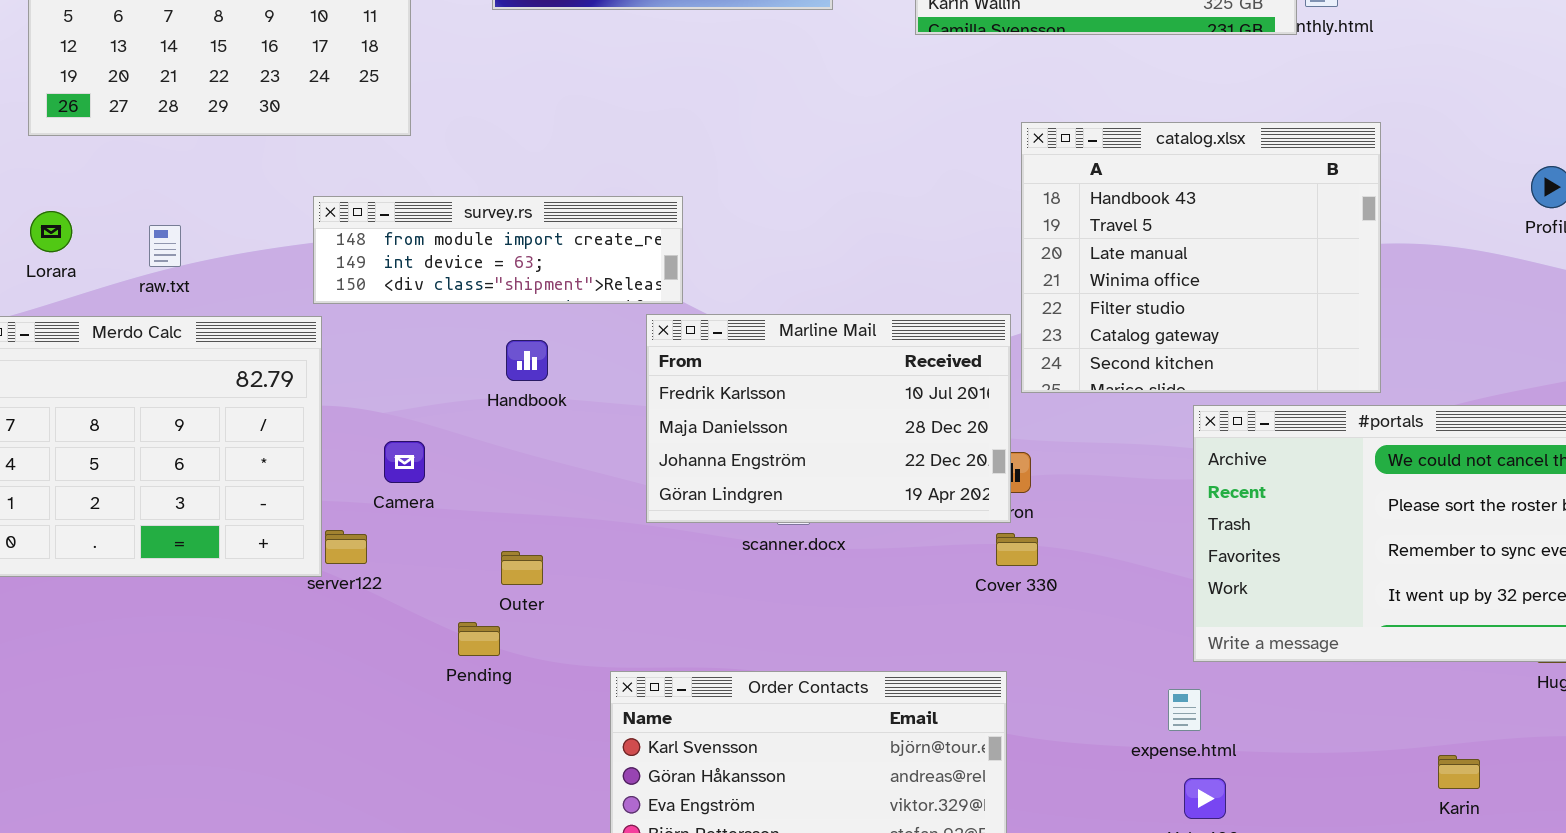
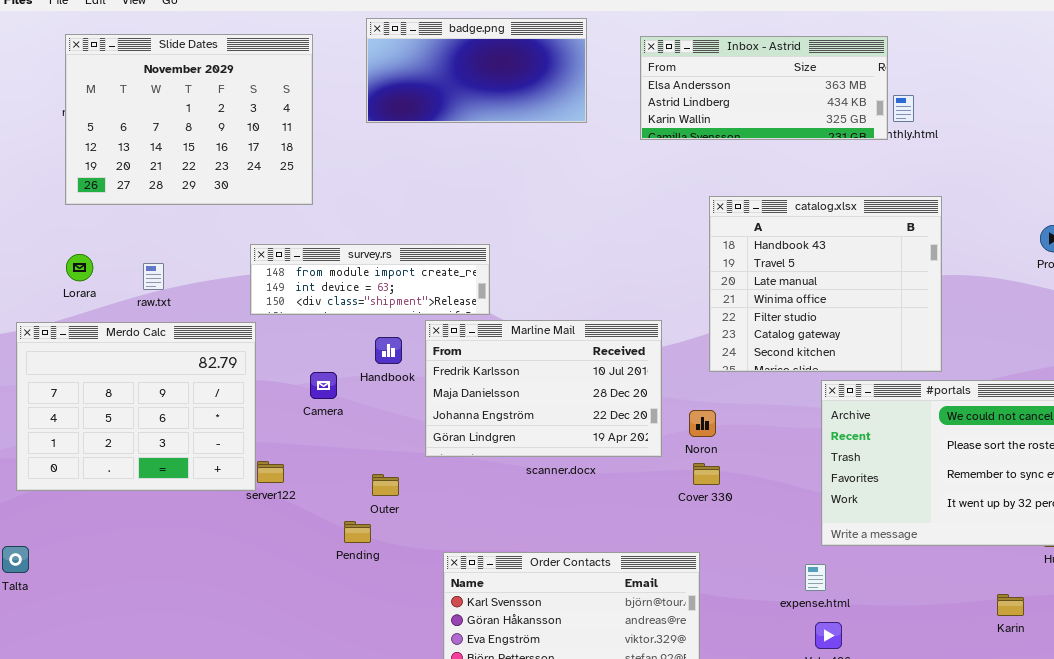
Marline Mail: [646,314,1011,523] -> [425,320,662,457], moved
Camera: [384,441,425,483] -> [310,372,337,399], moved
Karin: [1438,755,1480,789] -> [997,594,1024,616], moved

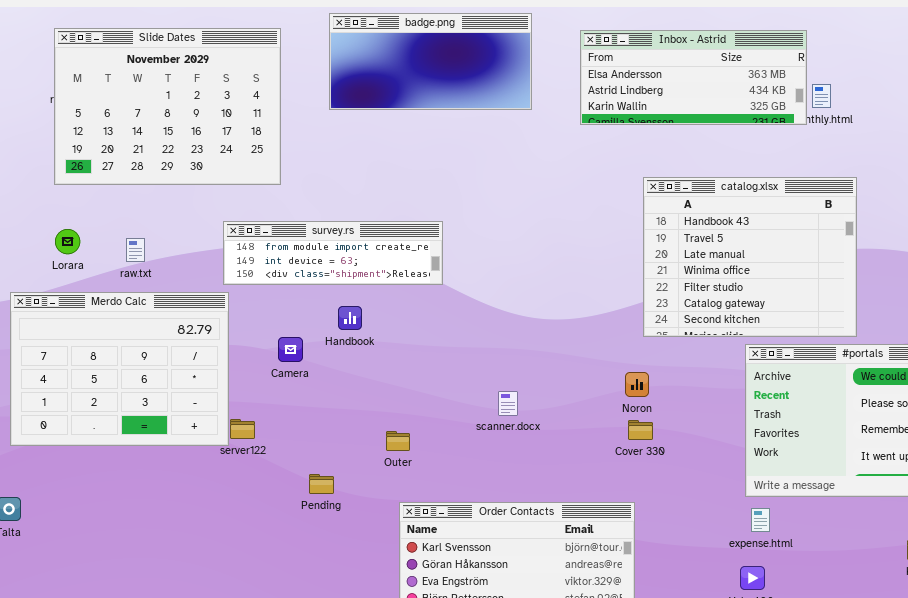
Marline Mail: [425,320,662,457] -> none, closed
Outer: [372,474,399,496] -> [386,431,410,451], moved
expense.html: [805,564,826,591] -> [751,508,770,532], moved

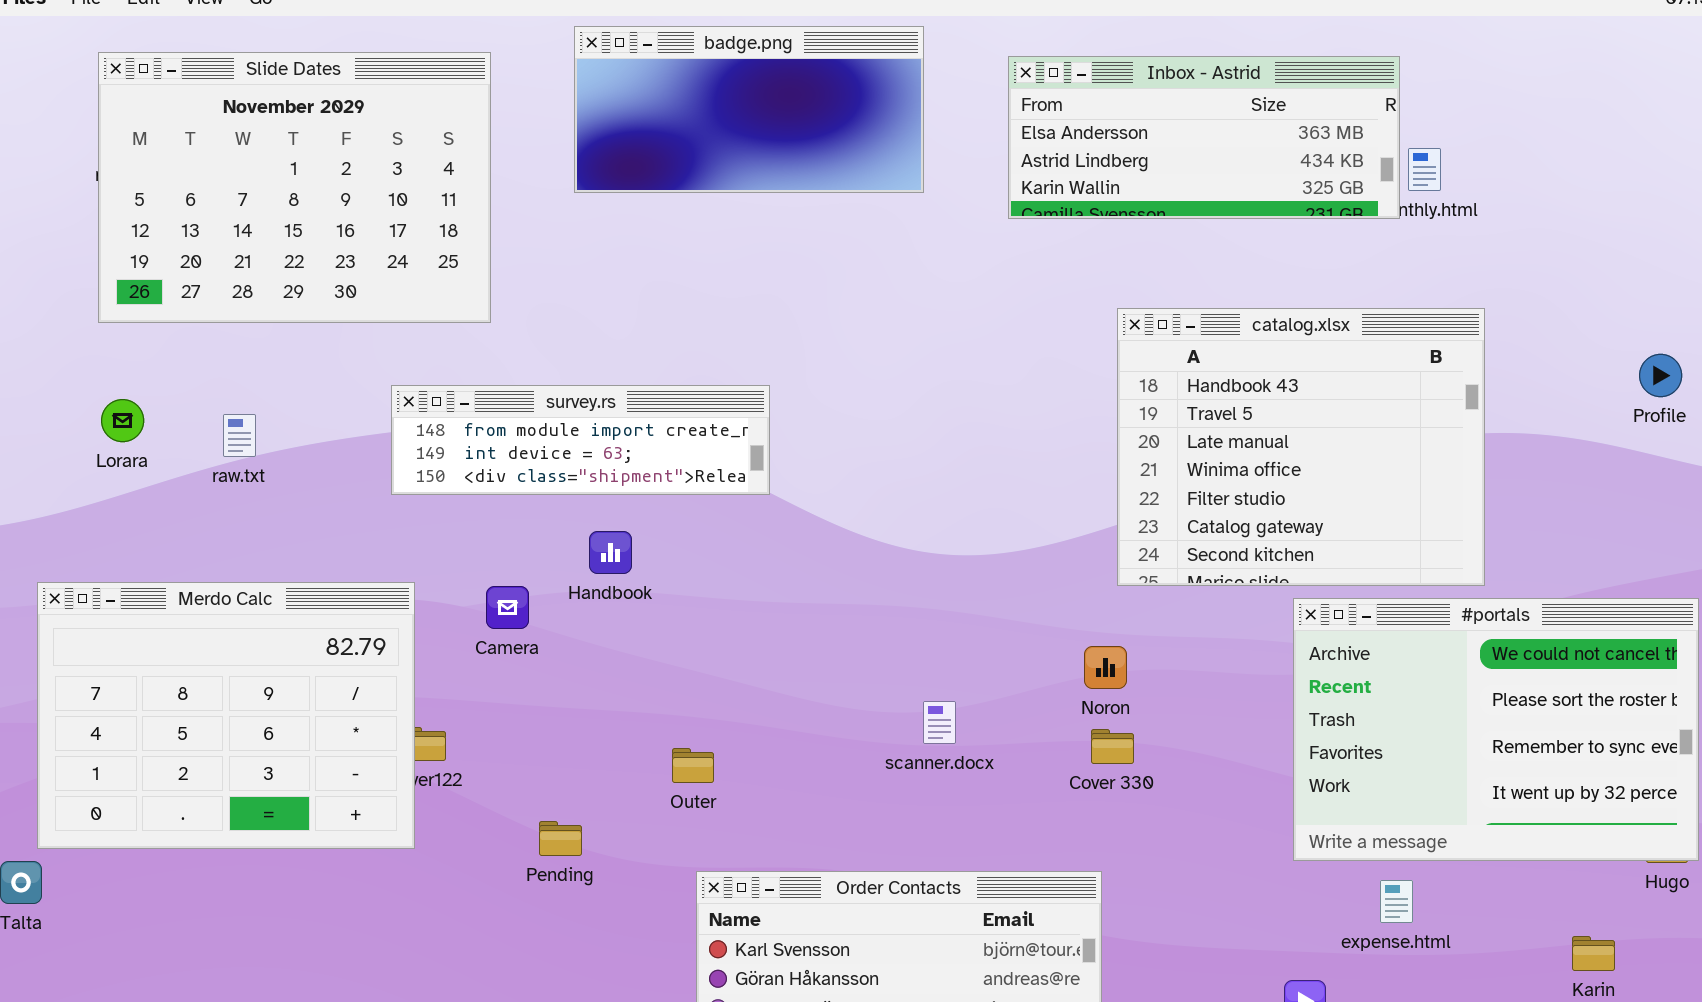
Merdo Calc: [10,292,229,446] -> [37,582,415,849], moved
scanner.docx: [498,391,518,416] -> [923,701,956,744], moved
expense.html: [751,508,770,532] -> [1380,880,1413,923], moved

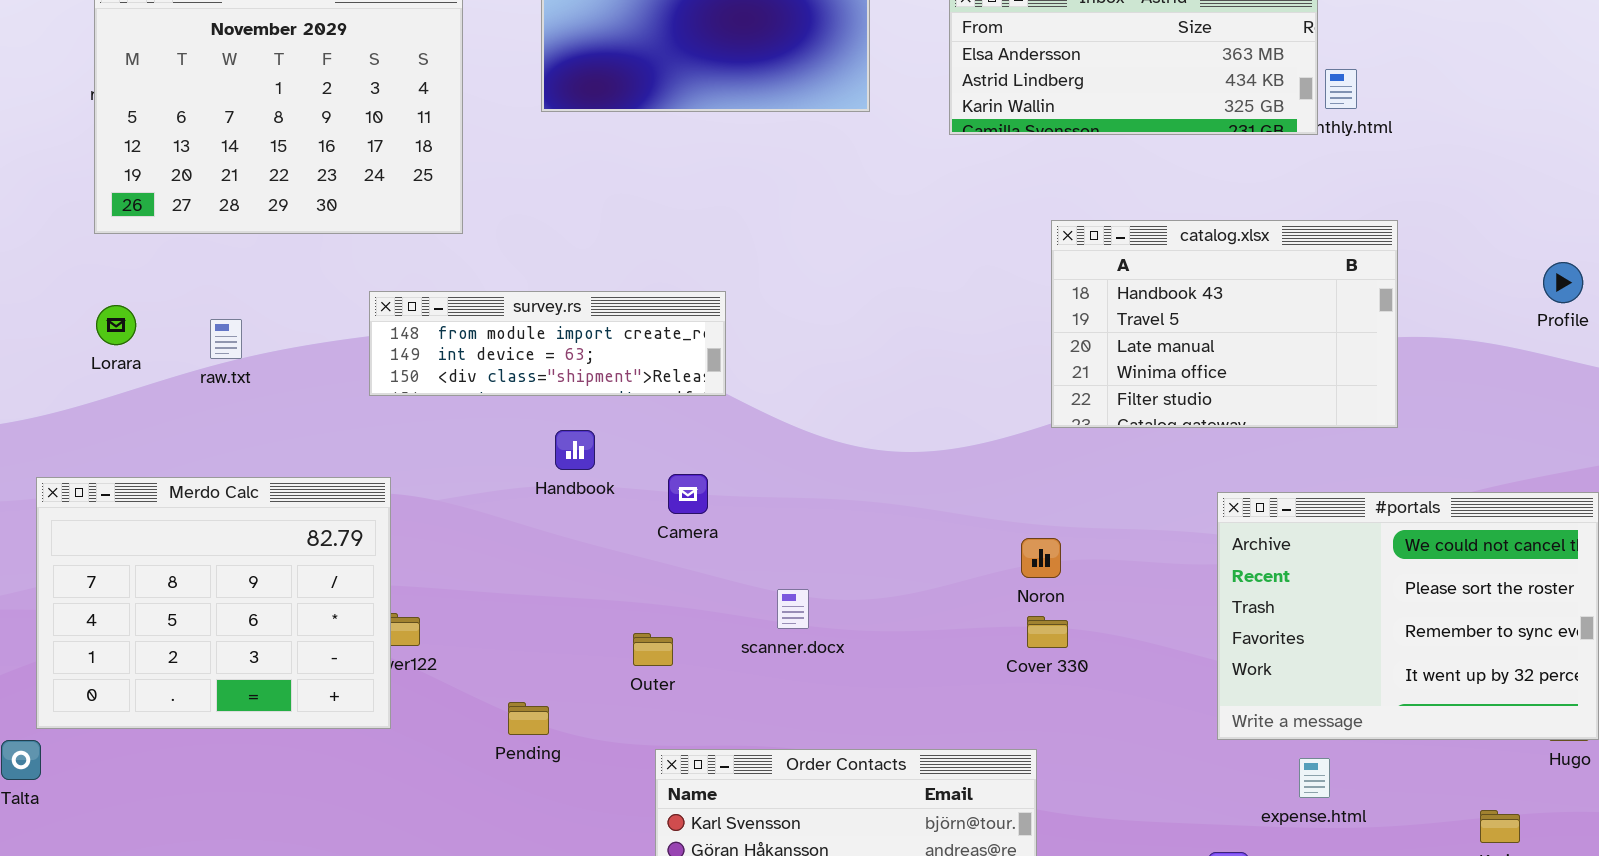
catalog.xlsx: [1117,308,1485,586] -> [1051,220,1398,428], resized
Camera: [486,586,529,629] -> [668,474,708,514], moved
scanner.docx: [923,701,956,744] -> [777,589,809,629], moved

